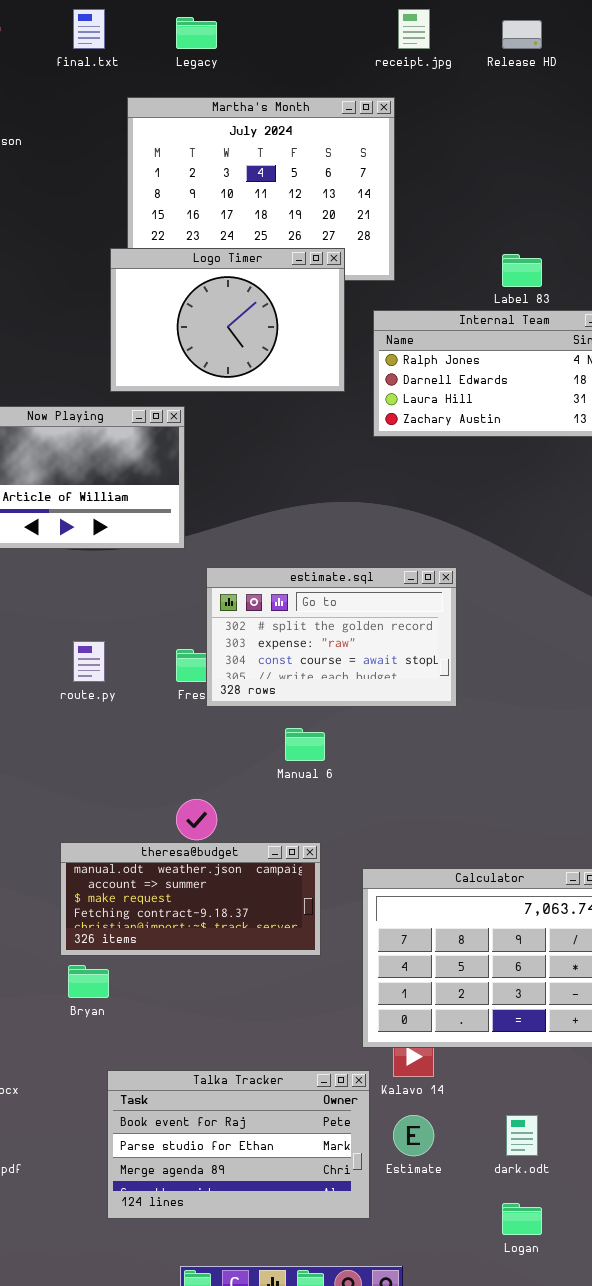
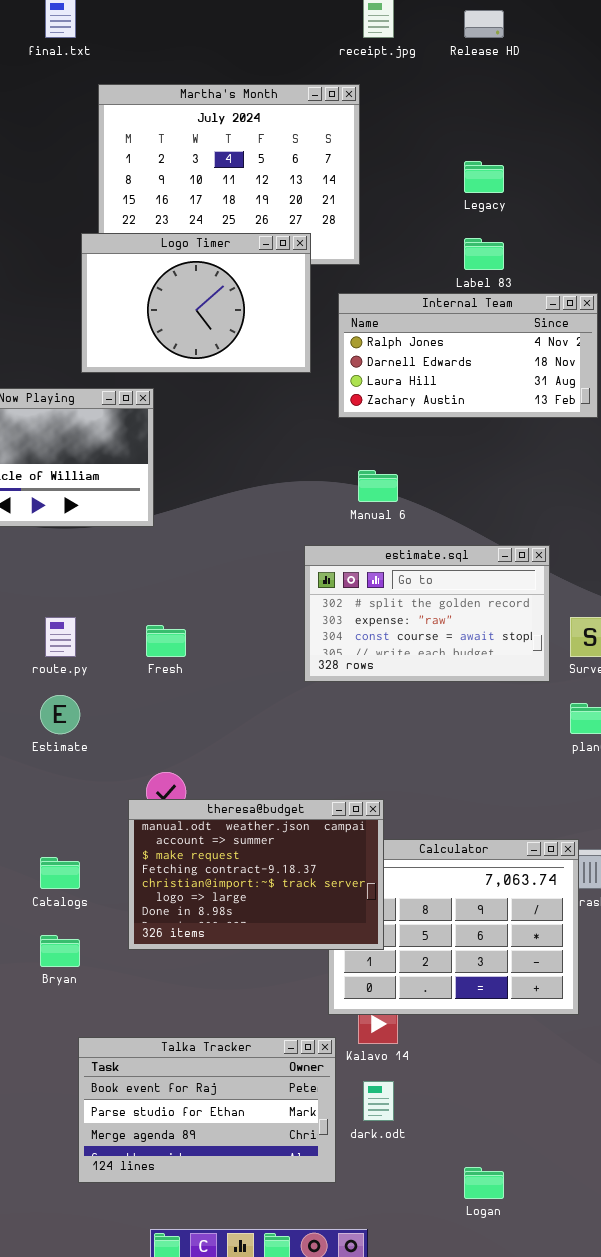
Legacy: [176,17,217,49] -> [464,161,504,193], moved
estimate.sql: [206,567,457,707] -> [304,545,550,682], moved
Manual 6: [285,728,325,761] -> [358,470,398,502], moved
theresa@budget: [60,842,321,956] -> [128,799,384,950], moved, resized
Estimate: [393,1115,434,1156] -> [40,695,80,734], moved
dark.odt: [506,1115,538,1156] -> [363,1081,394,1121], moved

